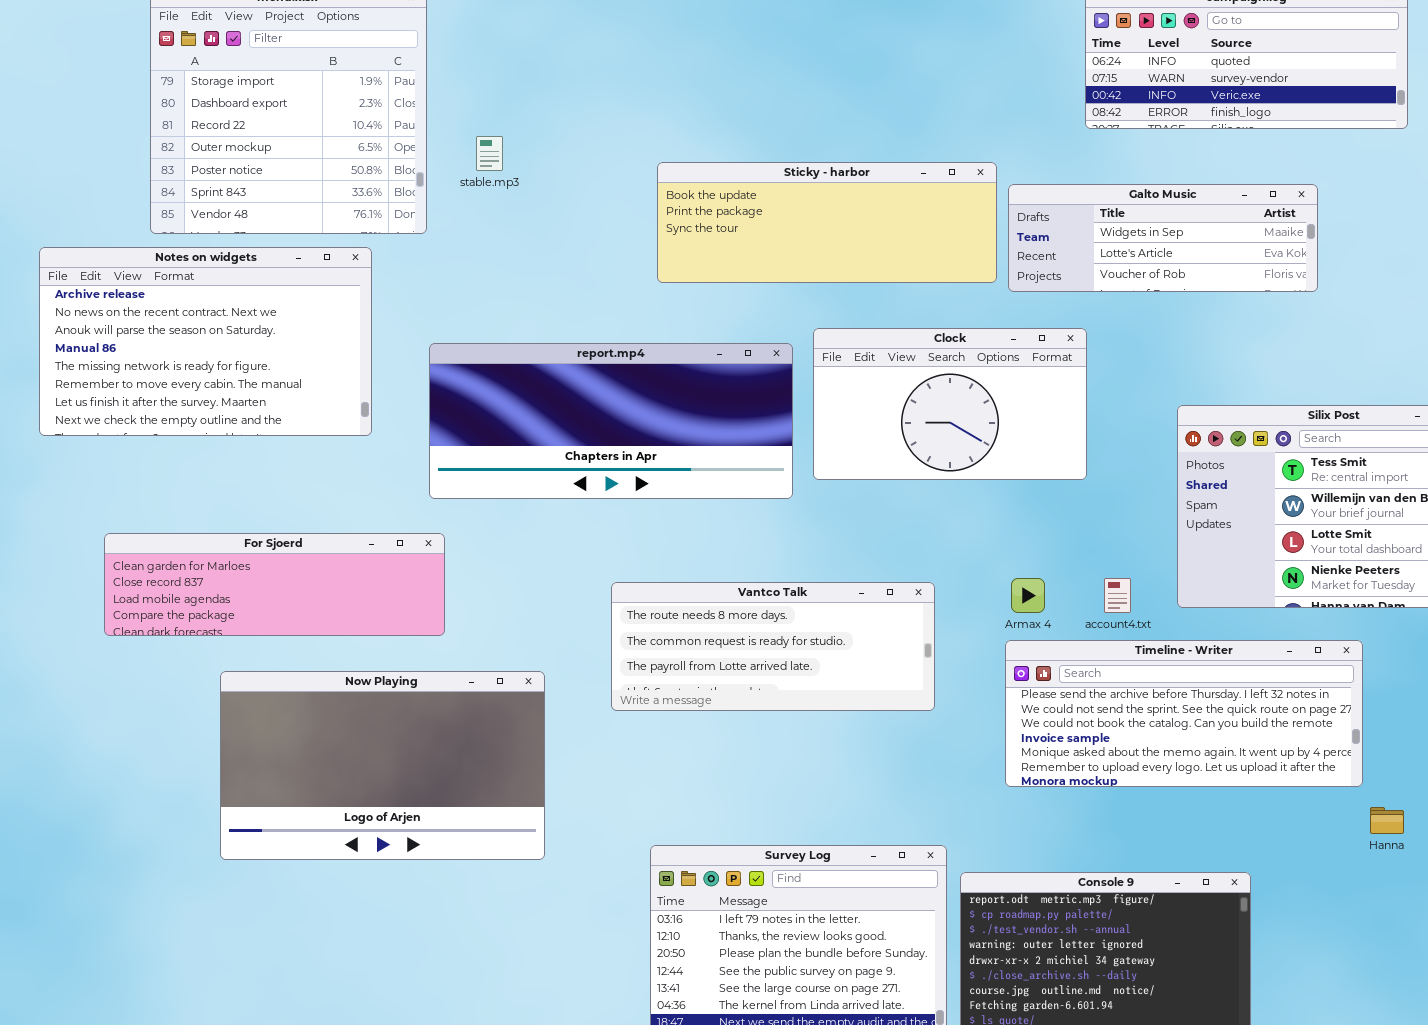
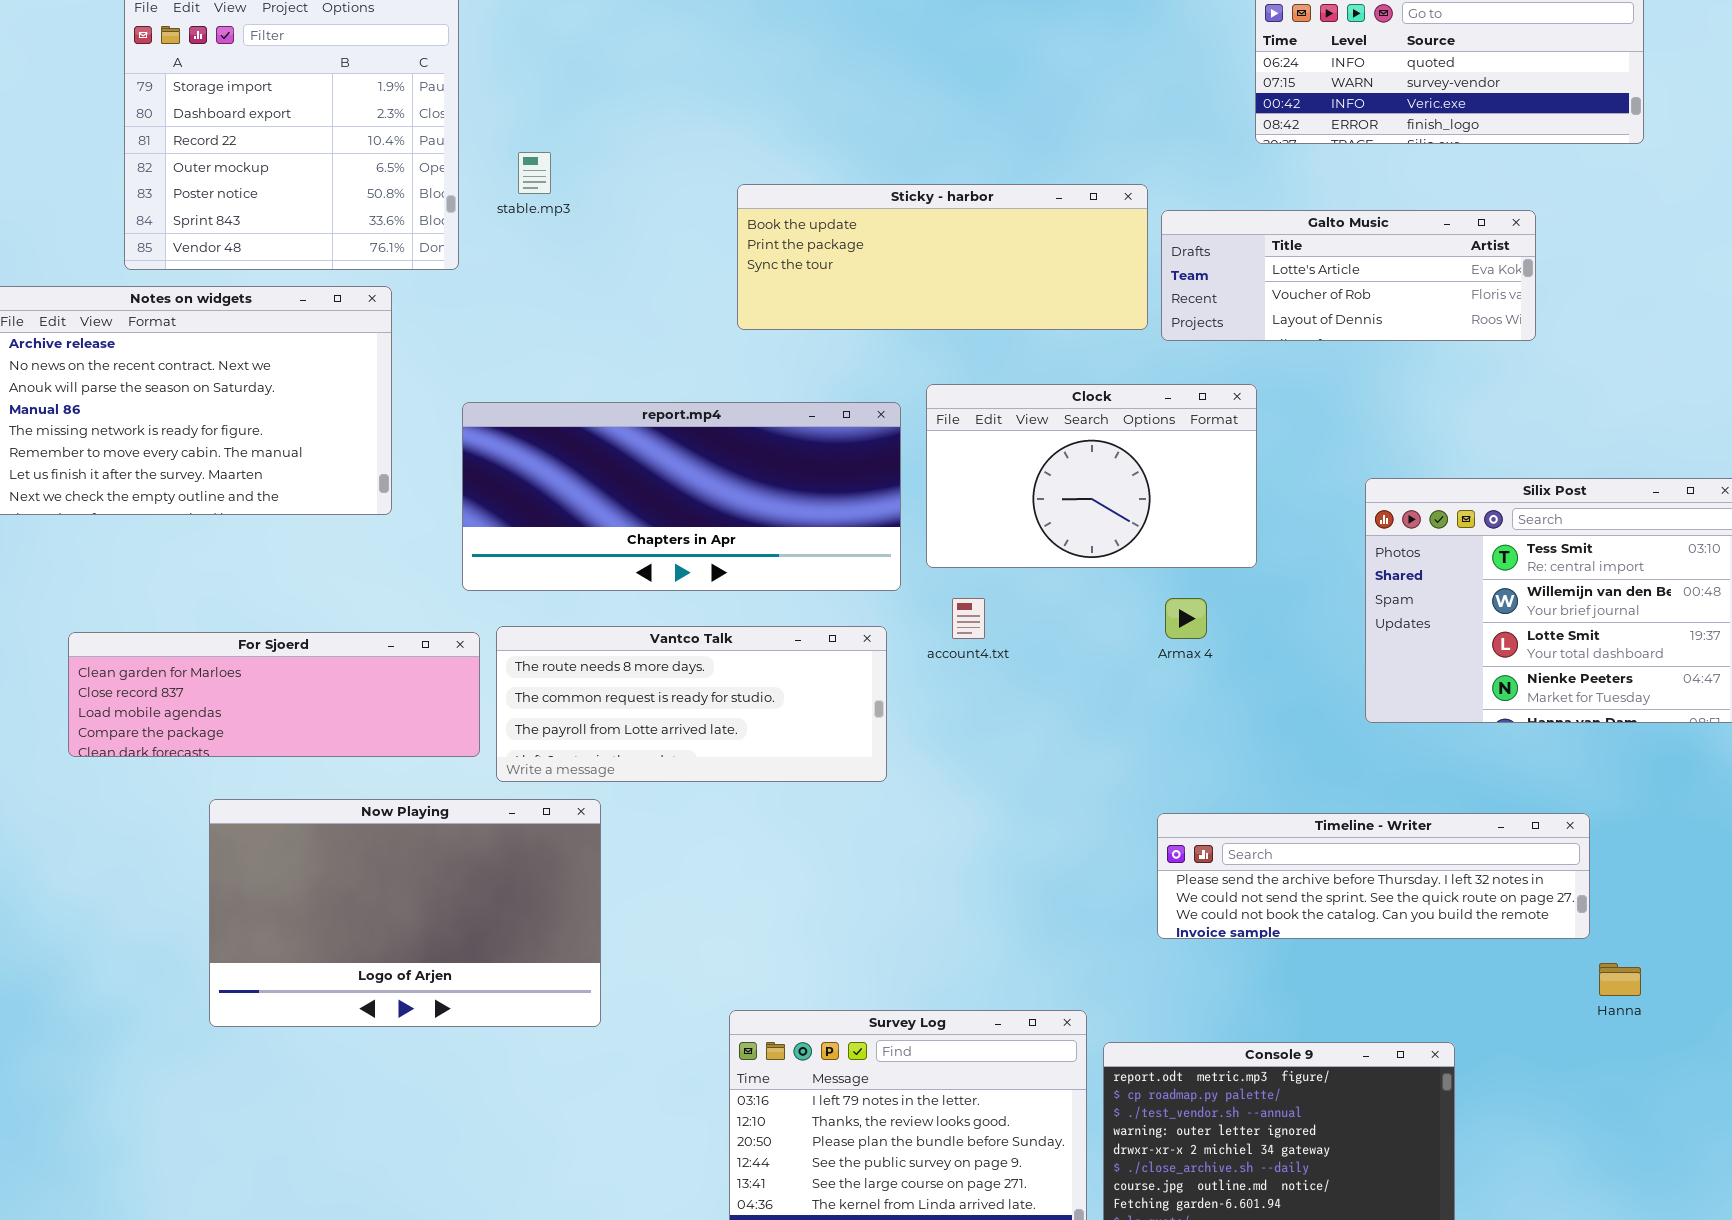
Galto Music: [1008,184,1318,292] -> [1161,210,1536,341], scrolled down 1 row
Armax 4: [1011,578,1045,613] -> [1165,598,1207,639], moved
account4.txt: [1104,578,1131,613] -> [952,598,985,639], moved
Vantco Talk: [611,582,935,711] -> [496,626,887,782], moved
Timeline - Writer: [1005,640,1363,787] -> [1157,813,1590,939], resized

